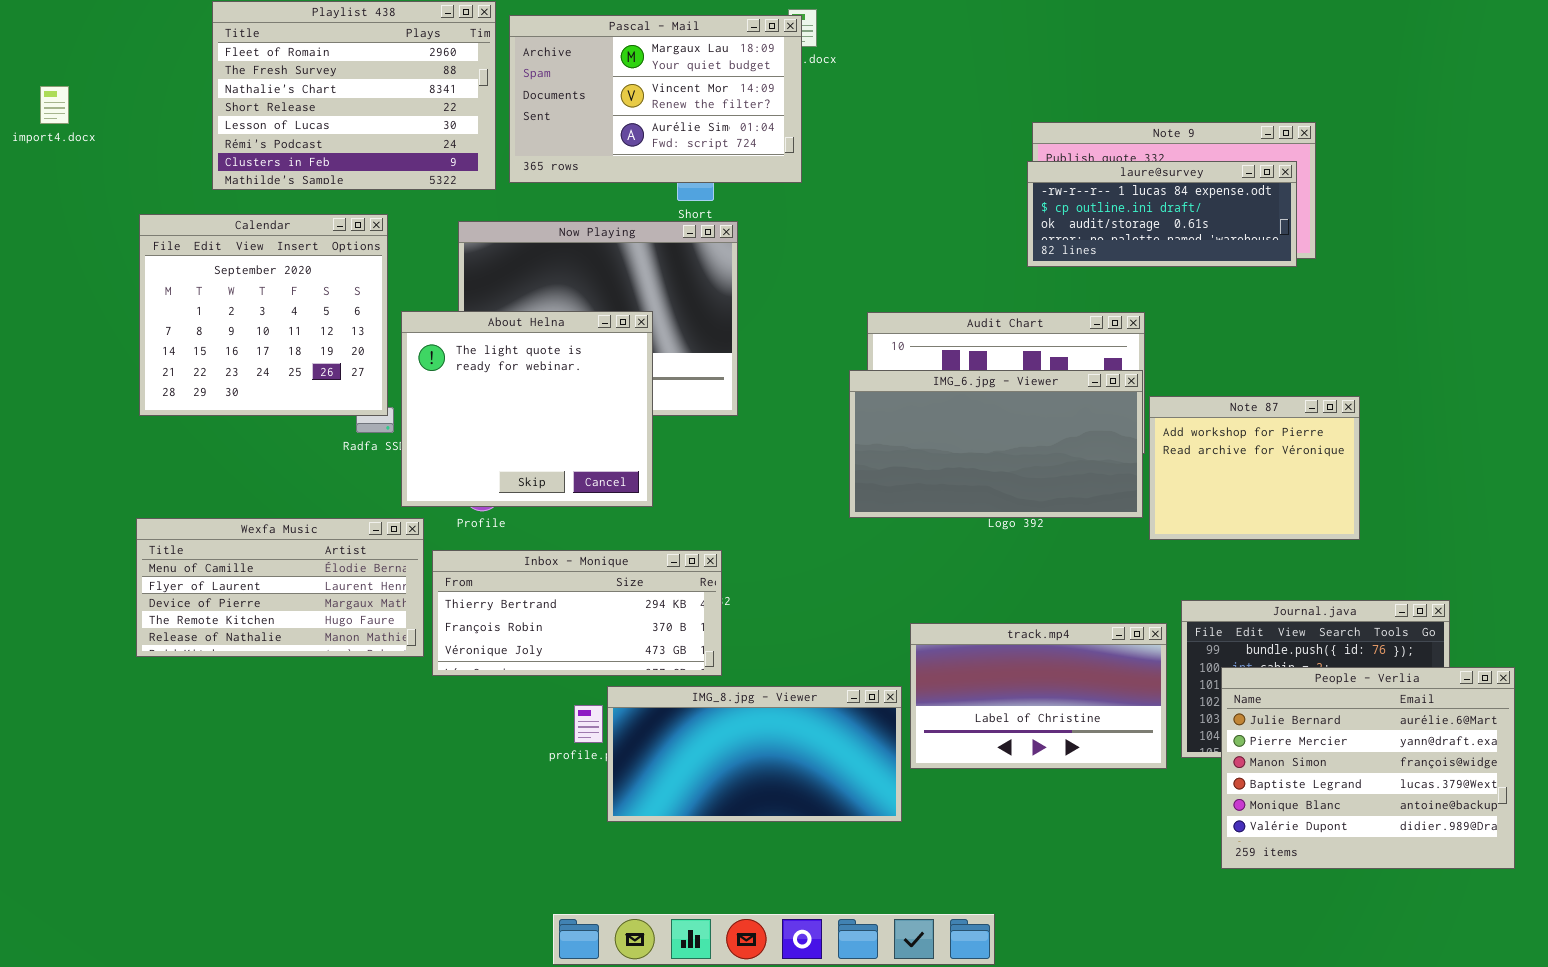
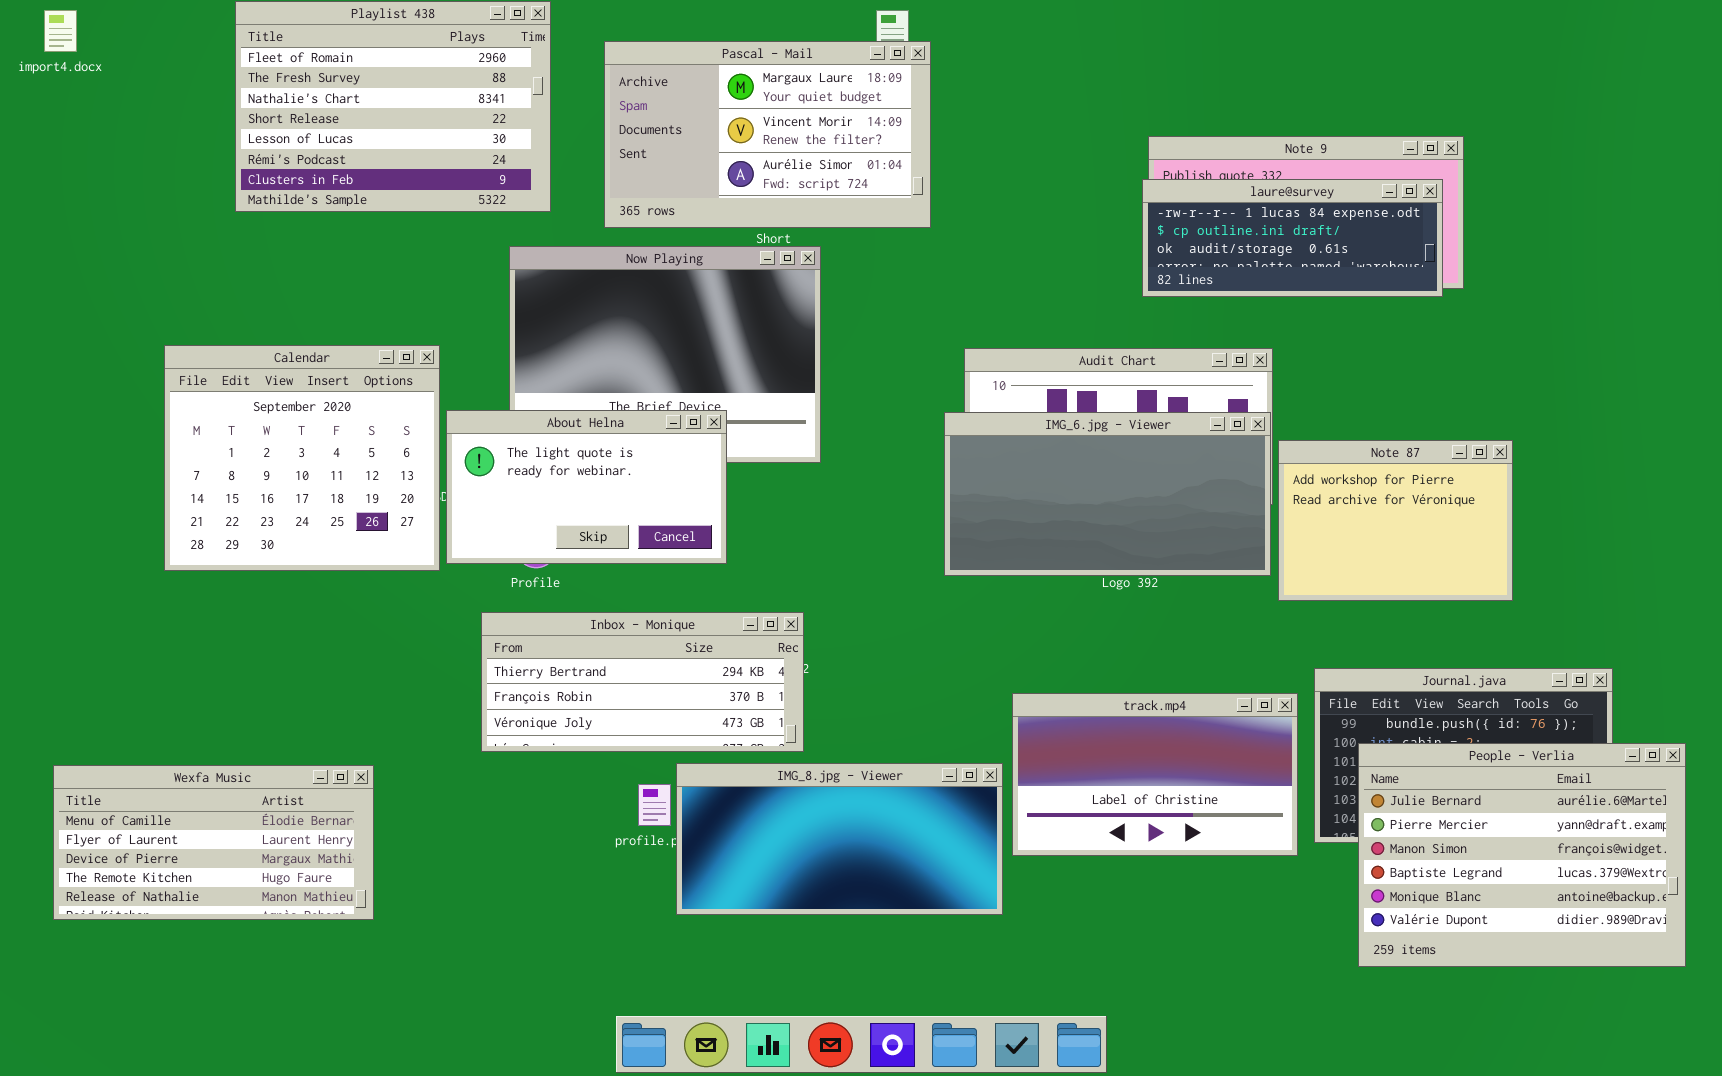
Pascal - Mail: [509,15,802,183] -> [604,41,931,228], moved
import4.docx: [40,86,69,124] -> [44,10,77,52], moved
Calendar: [139,214,388,416] -> [164,345,440,571], moved
About Helna: [401,311,653,507] -> [446,410,727,564], resized
Wexfa Music: [136,518,424,657] -> [53,765,374,920], moved

